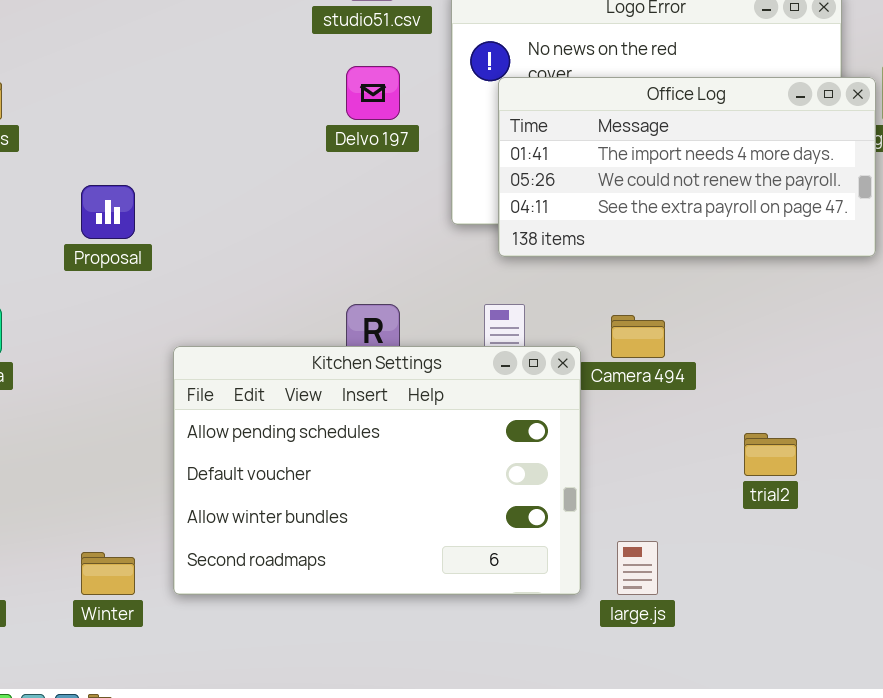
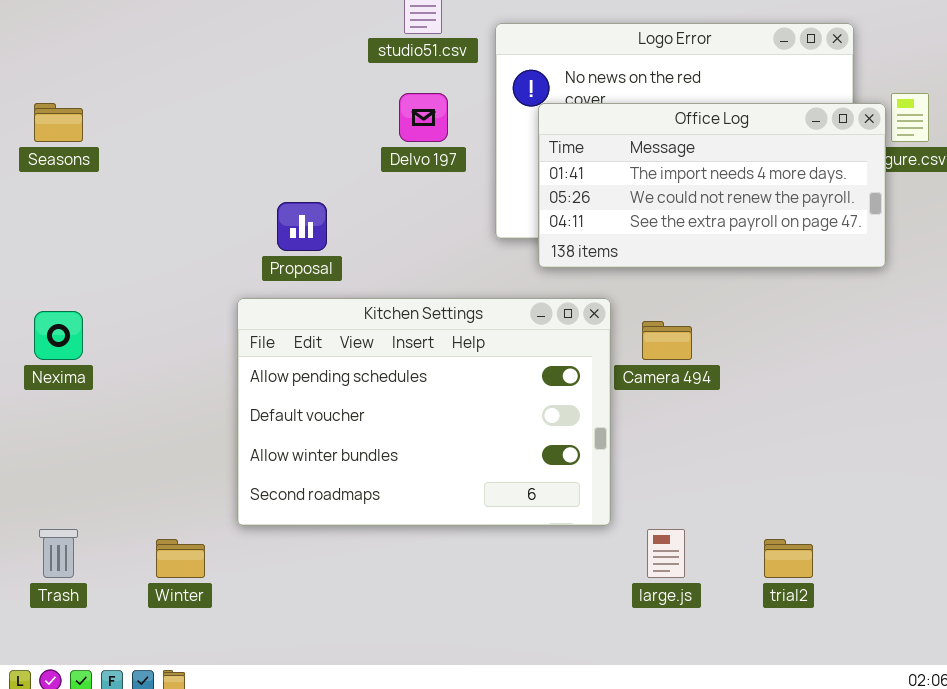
Proposal: [81,185,135,239] -> [277,202,327,251], moved
Kitchen Settings: [173,346,581,595] -> [237,298,611,526], moved
trial2: [744,433,797,476] -> [764,539,813,578], moved

